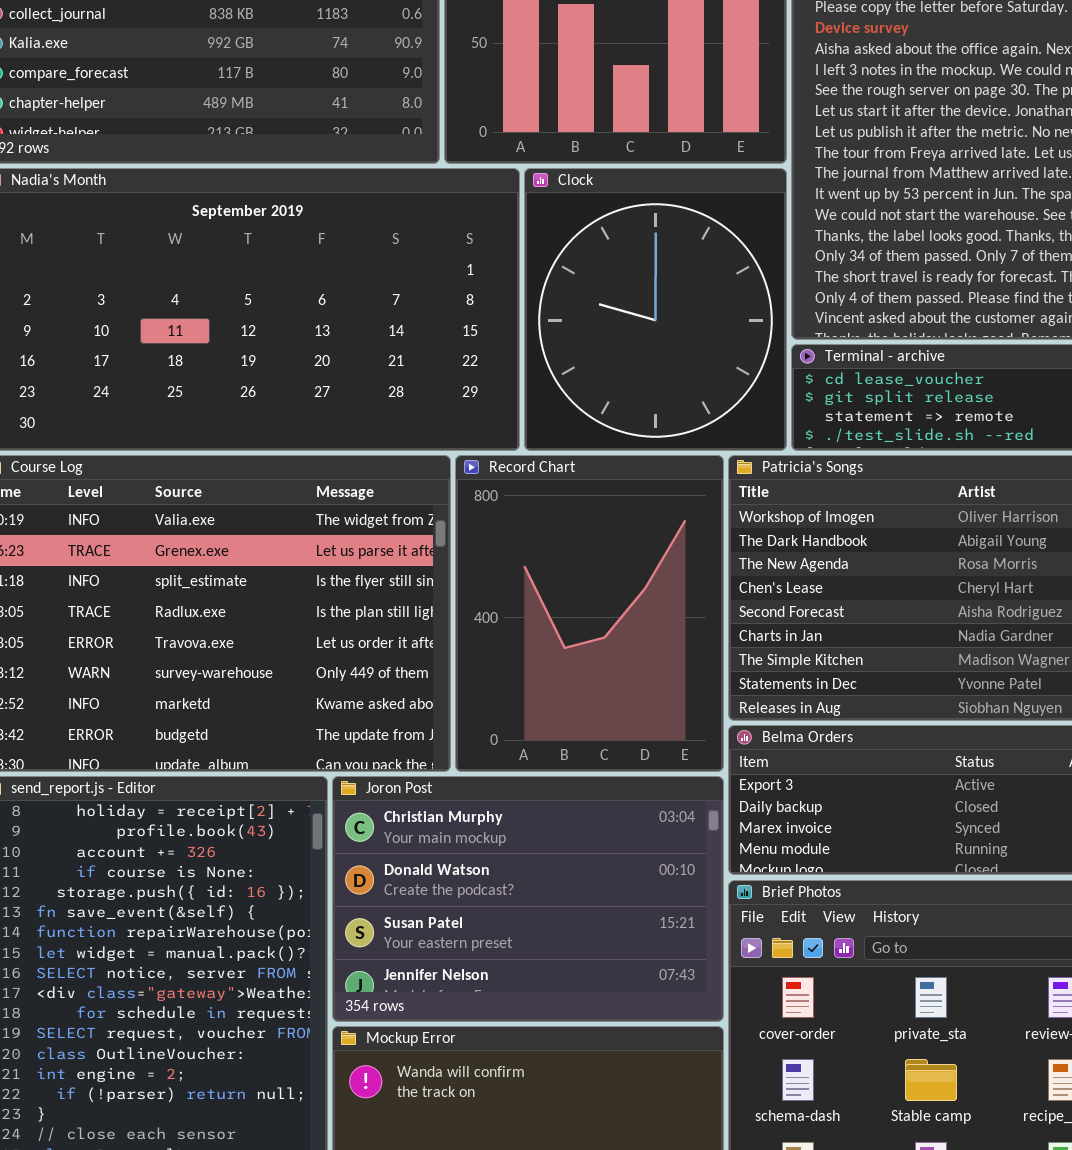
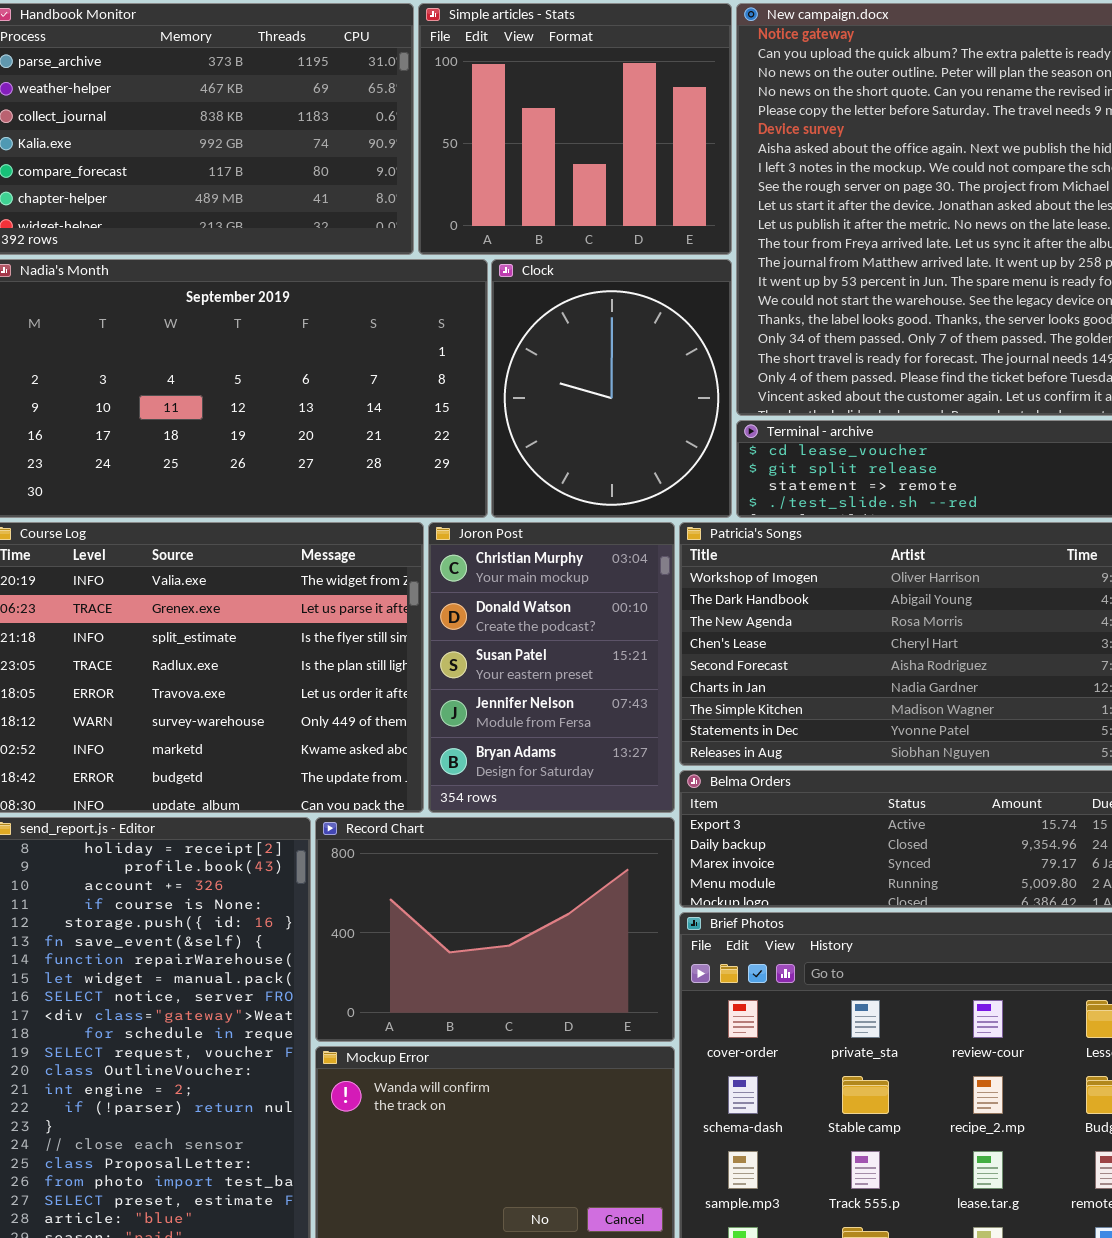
Record Chart: [455,455,724,772] -> [315,817,675,1042], moved, resized
Joron Post: [332,776,724,1022] -> [428,522,675,813], moved, resized

